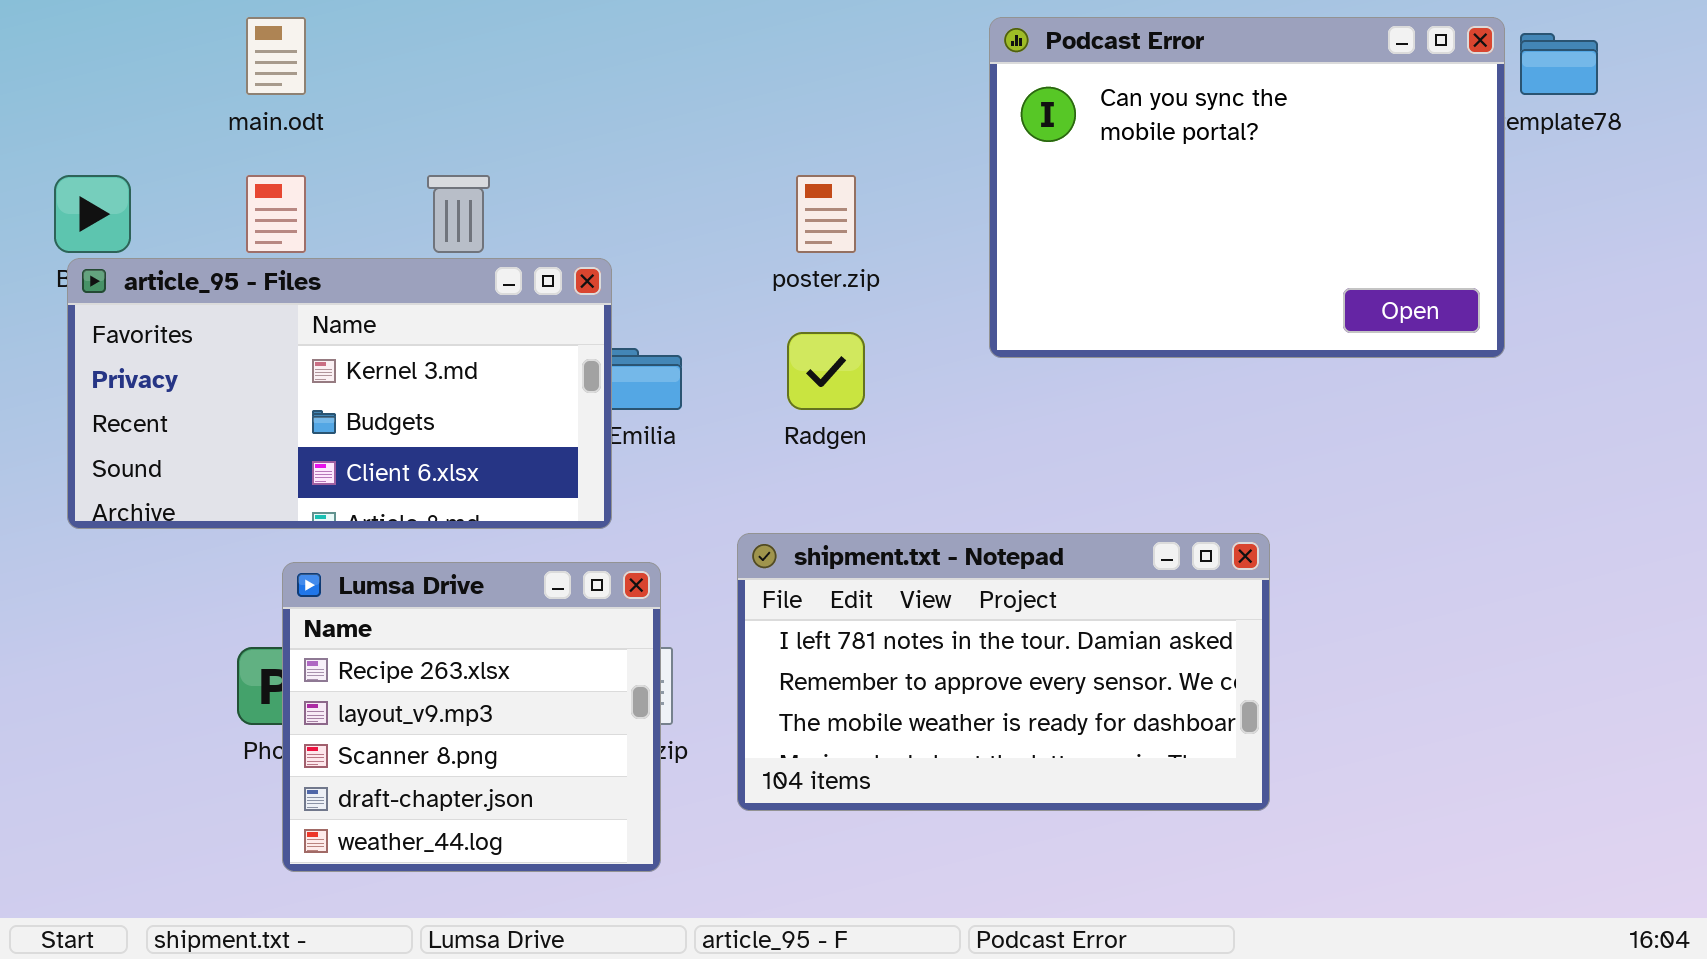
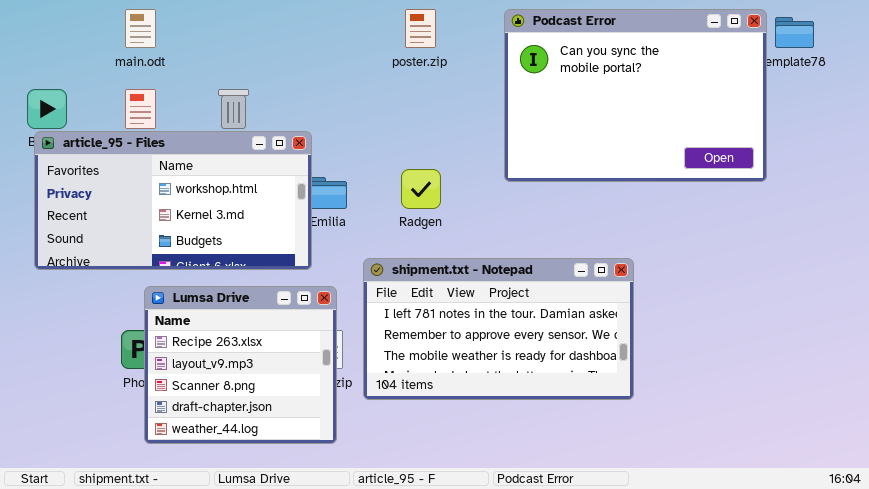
poster.zip: [796,175,856,253] -> [405,9,436,48], moved
article_95 - Files: [67,258,612,529] -> [34,131,312,270], scrolled up 1 row
shipment.txt - Notepad: [737,533,1270,811] -> [363,258,634,400], moved

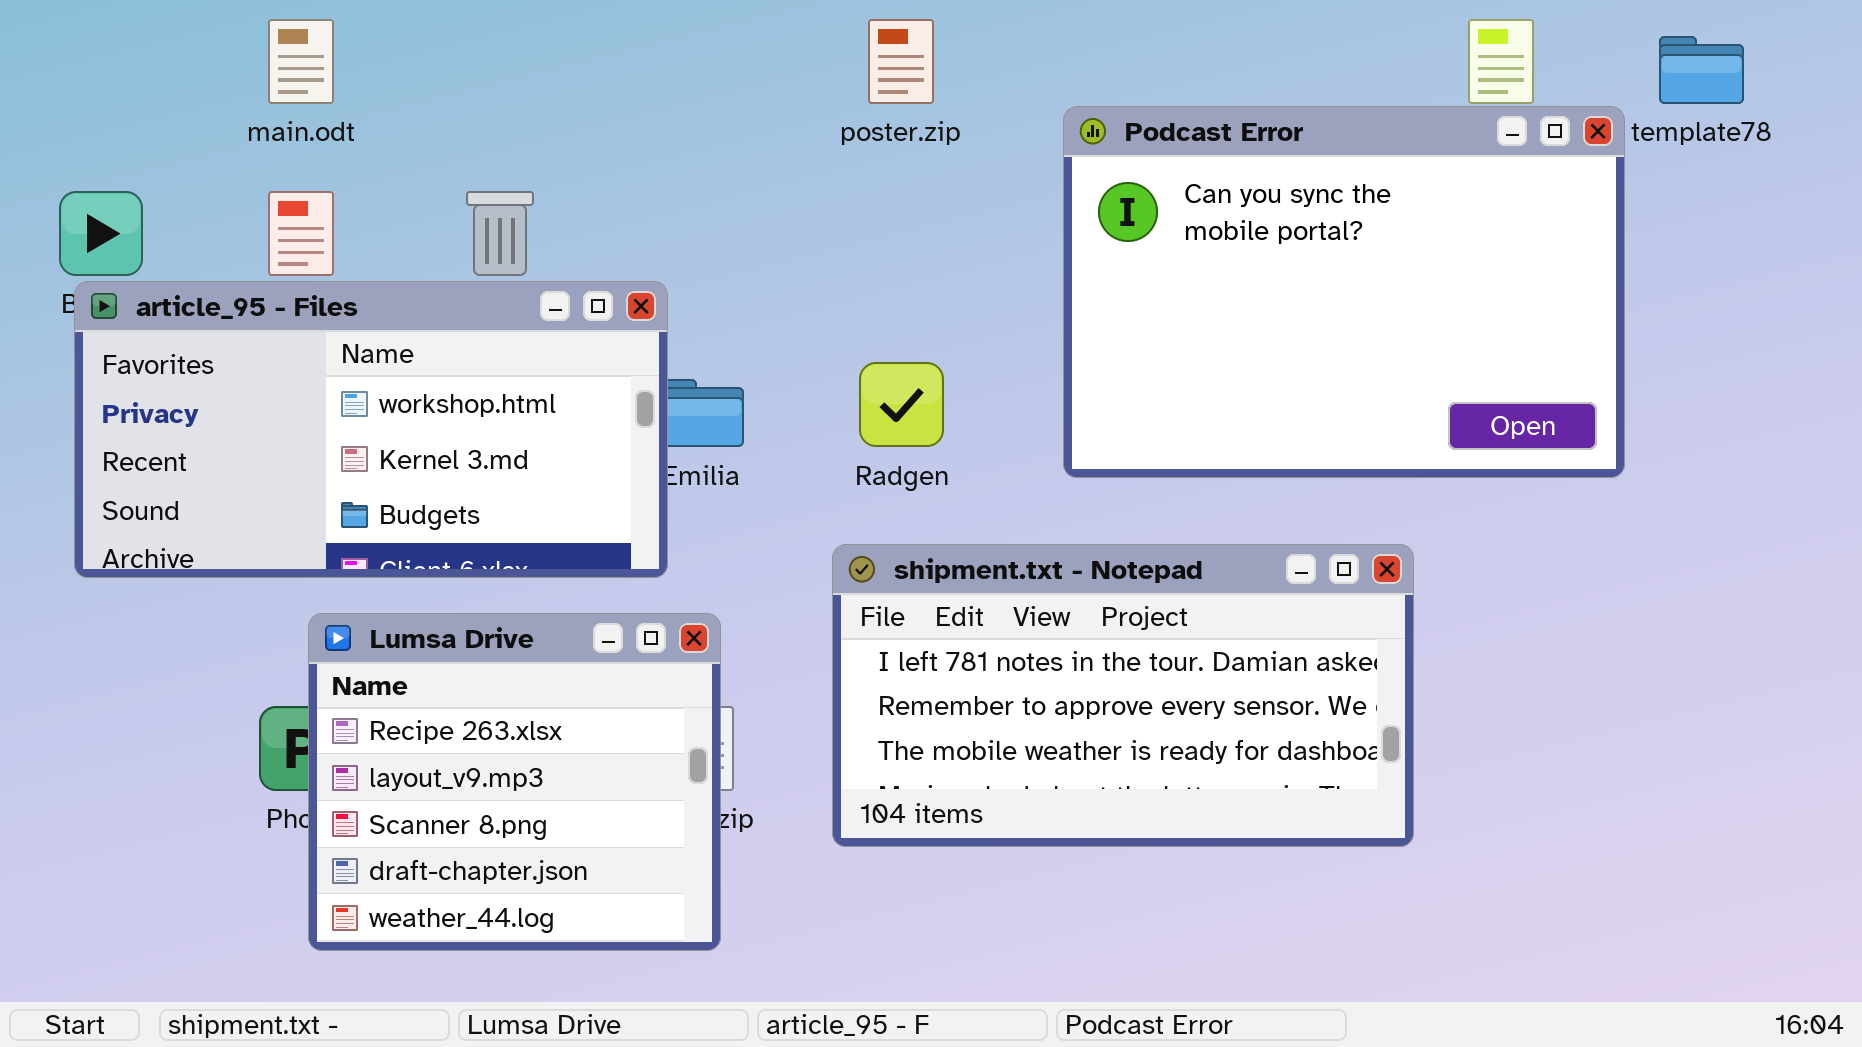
Podcast Error: [504,9,767,182] -> [1063,106,1625,478], moved
shipment.txt - Notepad: [363,258,634,400] -> [832,544,1414,847], moved

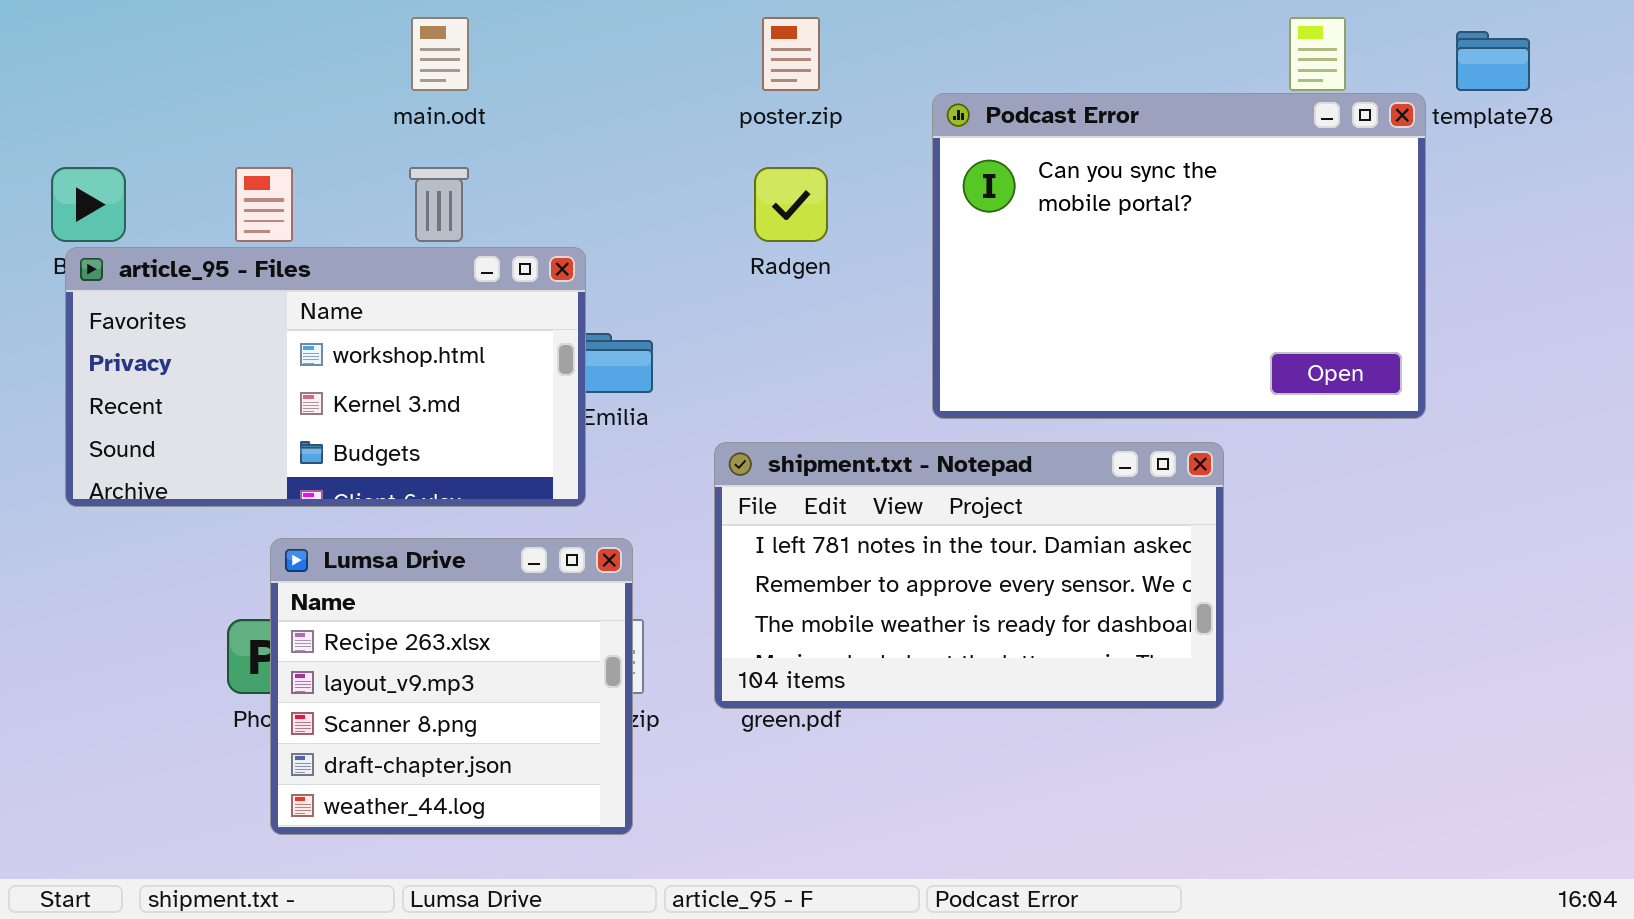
main.odt: [268,19,334,104] -> [411,17,469,91], moved
Radgen: [859,362,944,447] -> [754,167,828,242], moved
shipment.txt - Notepad: [832,544,1414,847] -> [714,442,1224,709], moved

